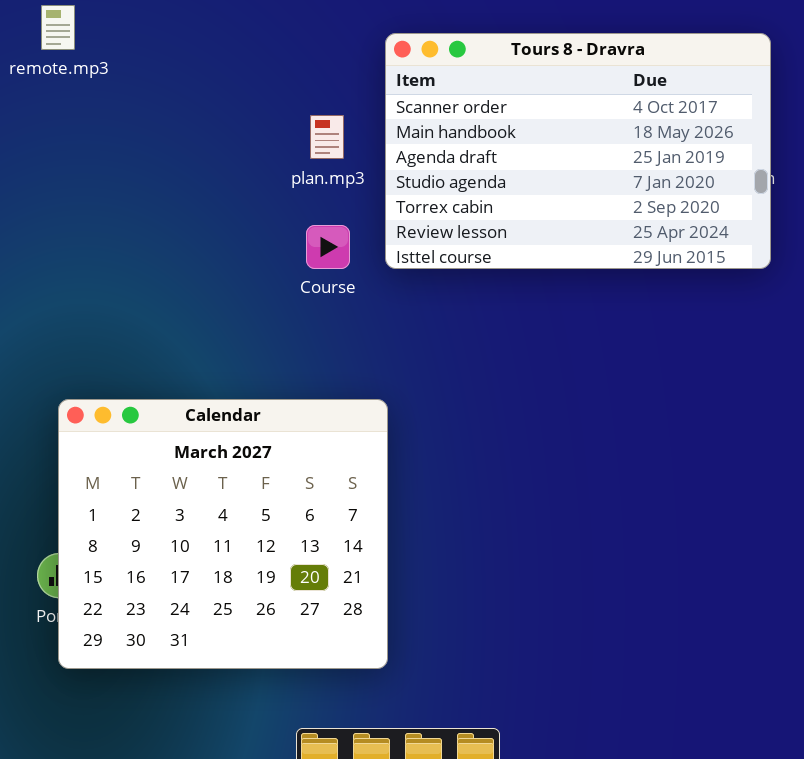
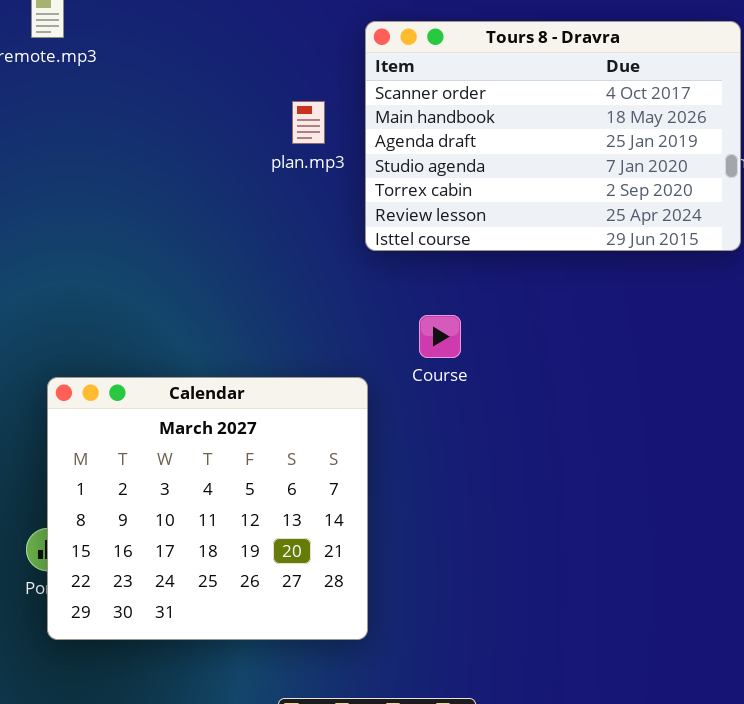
Course: [306,225,350,269] -> [419,315,461,358], moved

